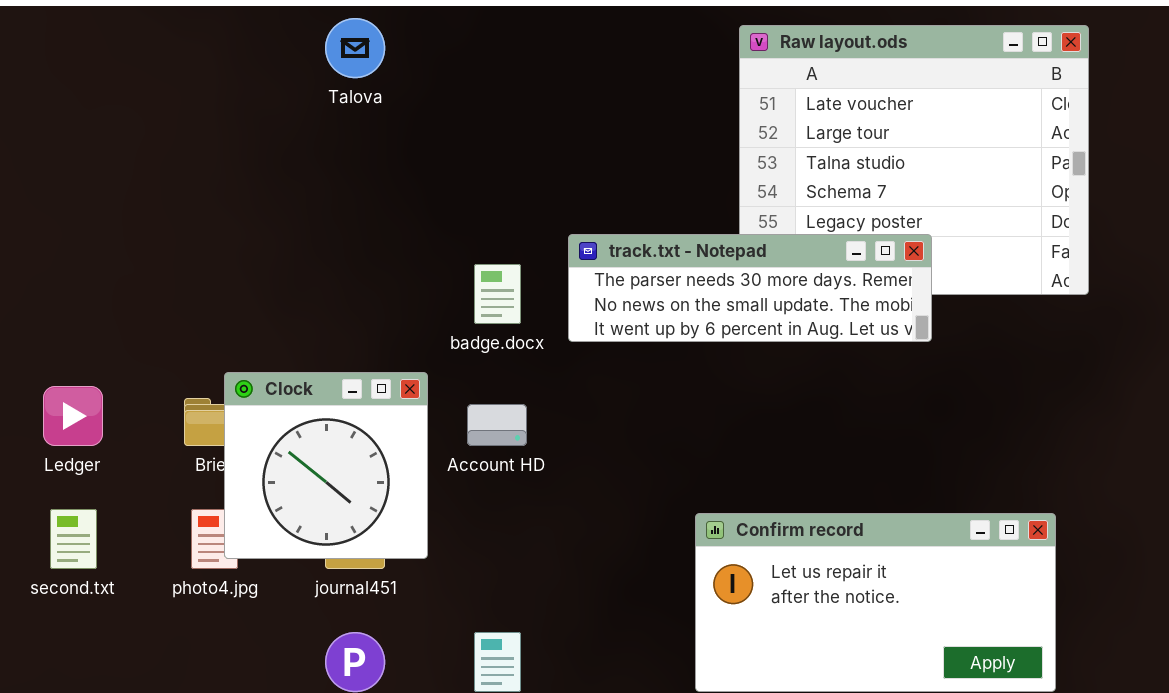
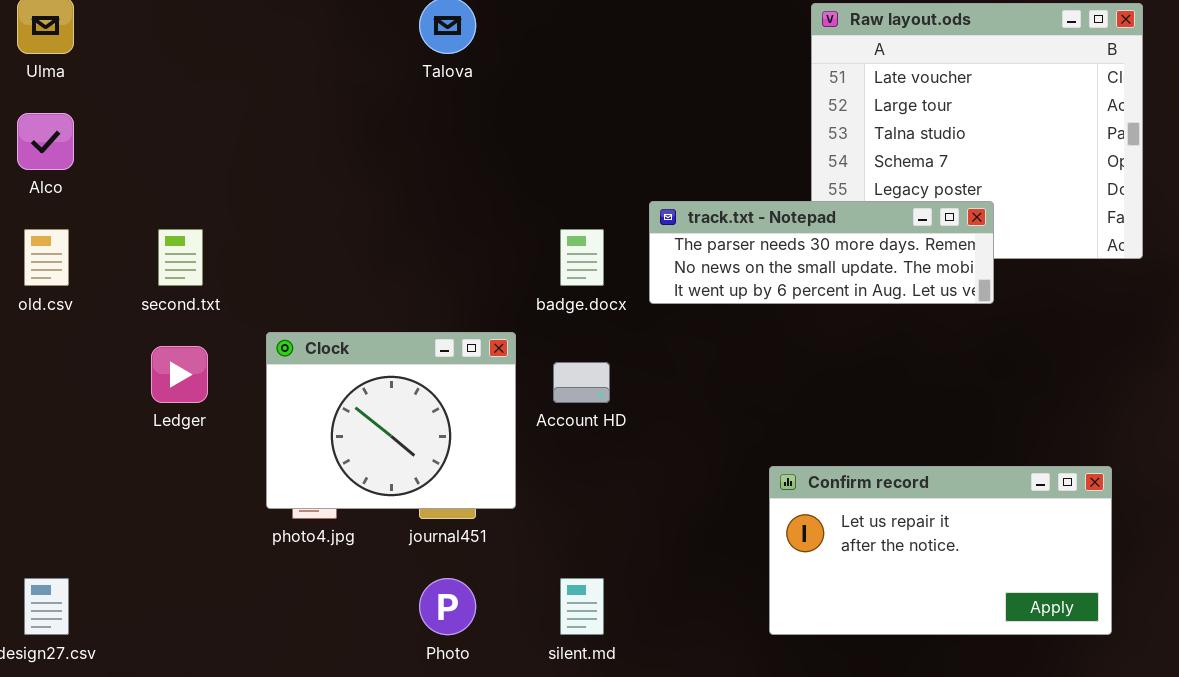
Clock: [224,372,428,559] -> [266,332,516,509], resized
second.txt: [50,509,97,569] -> [158,229,203,286], moved

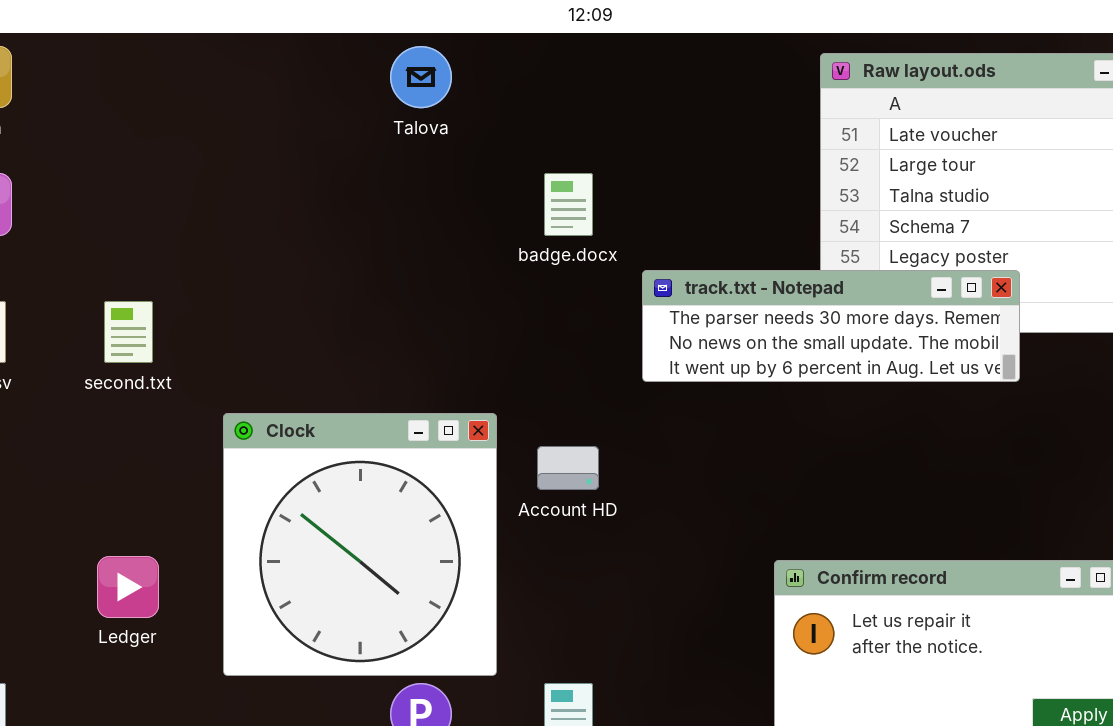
badge.docx: [560,229,604,286] -> [544,173,593,236], moved
Clock: [266,332,516,509] -> [223,413,497,676], resized
Ledger: [151,346,208,403] -> [97,556,159,618], moved

